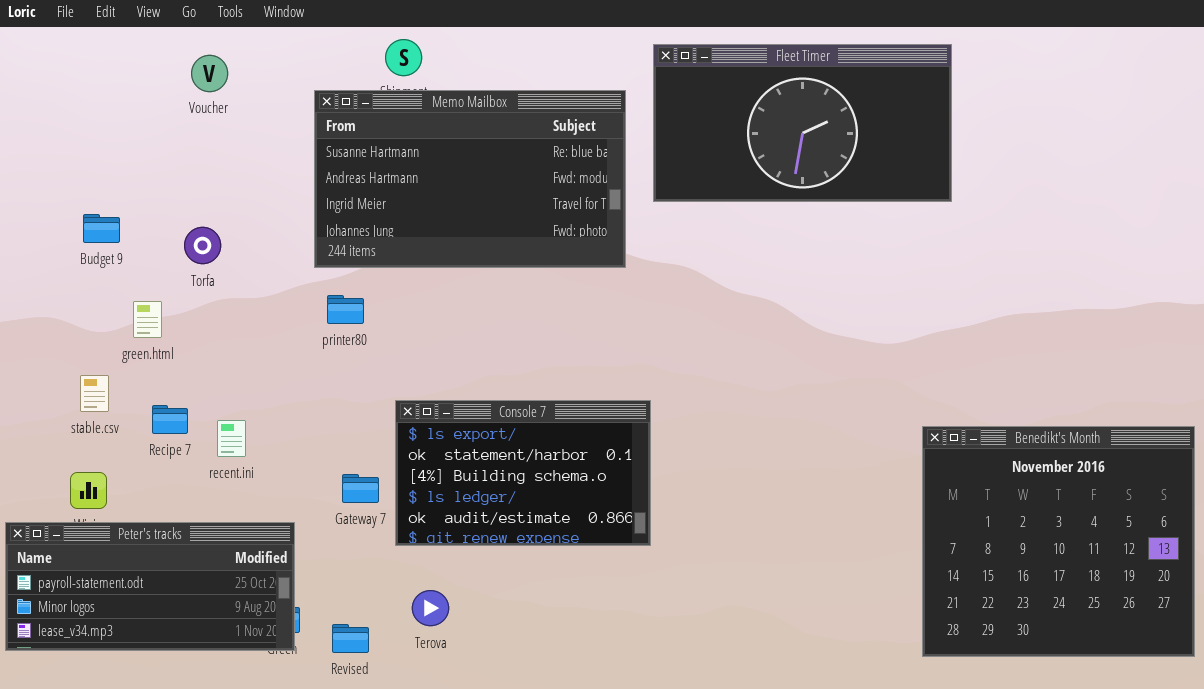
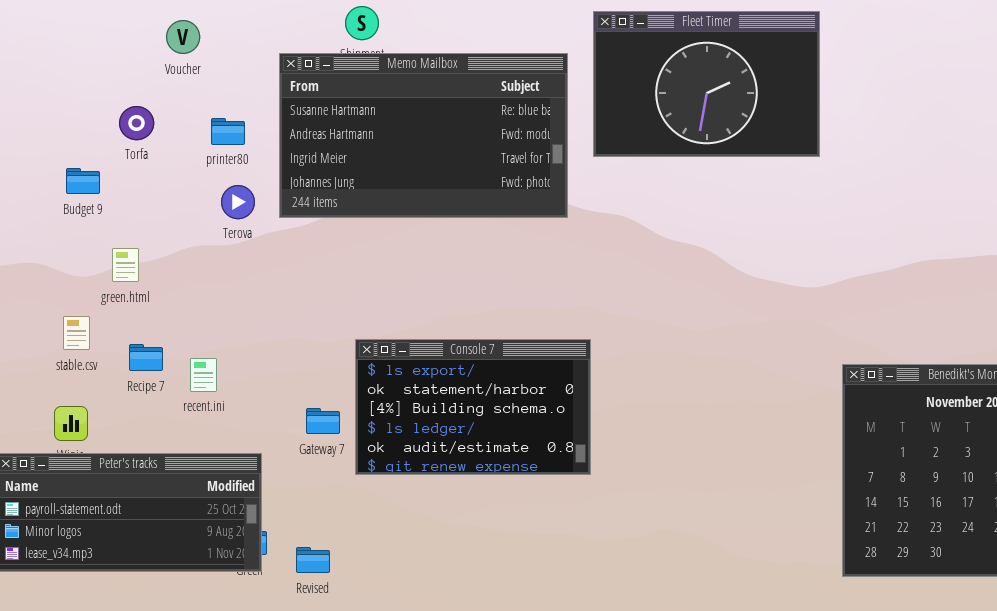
Fleet Timer: [653,44,952,202] -> [593,11,820,157], resized
Torfa: [184,227,221,264] -> [119,106,154,140], moved
printer80: [327,295,364,324] -> [211,118,245,145], moved
Terova: [412,590,449,626] -> [221,185,255,219], moved

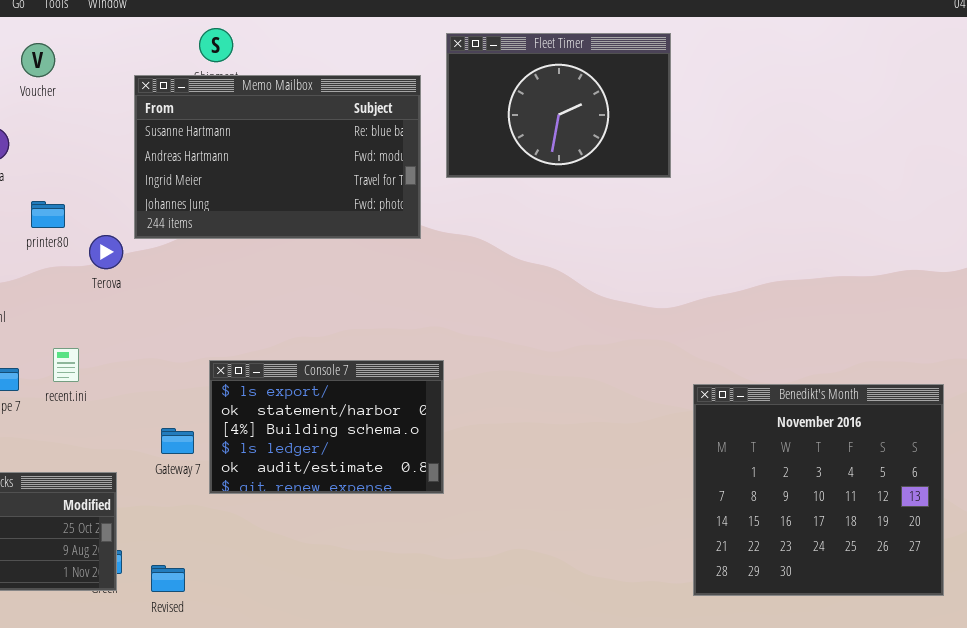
printer80: [211,118,245,145] -> [31,201,65,228], moved
Terova: [221,185,255,219] -> [89,235,123,269], moved
recent.ini: [190,358,217,392] -> [53,348,79,382], moved

